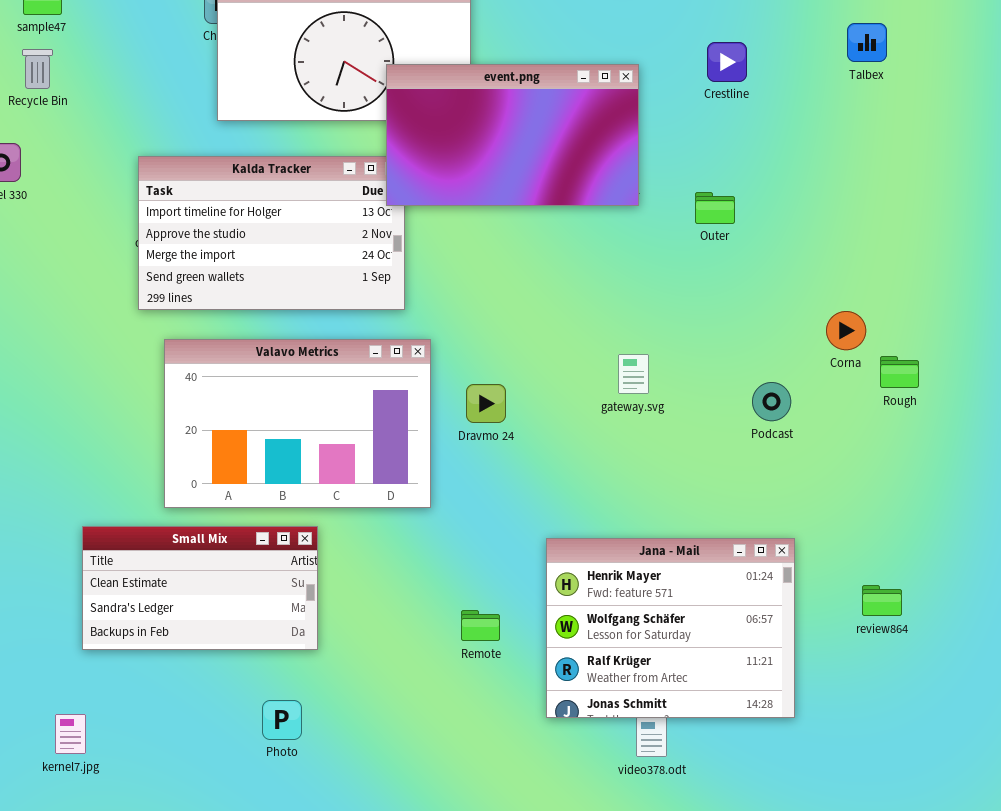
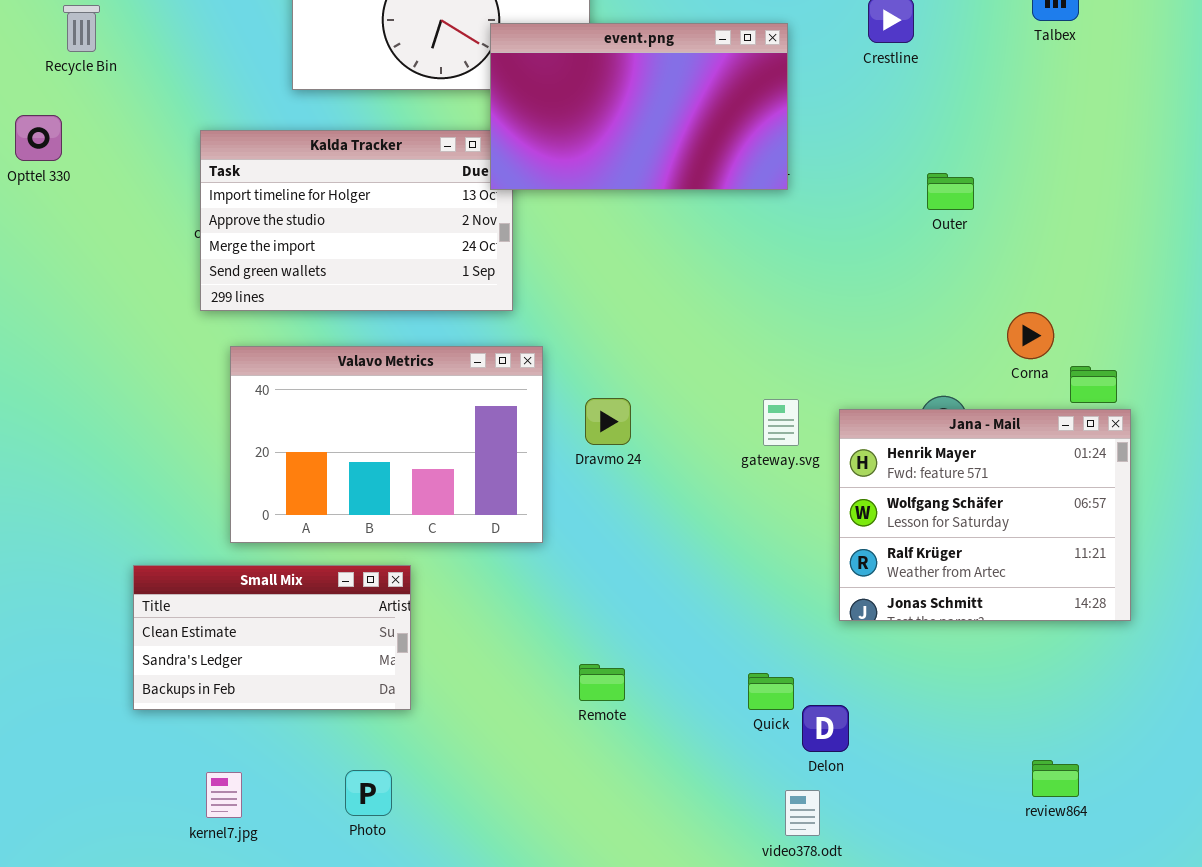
Outer: [695,192,735,224] -> [927,173,974,210], moved
gateway.svg: [618,354,649,394] -> [763,399,799,446], moved
Jana - Mail: [546,538,795,718] -> [839,409,1131,621], moved
review864: [862,585,902,616] -> [1032,760,1079,797], moved
kernel7.jpg: [55,714,86,754] -> [206,772,242,818], moved

